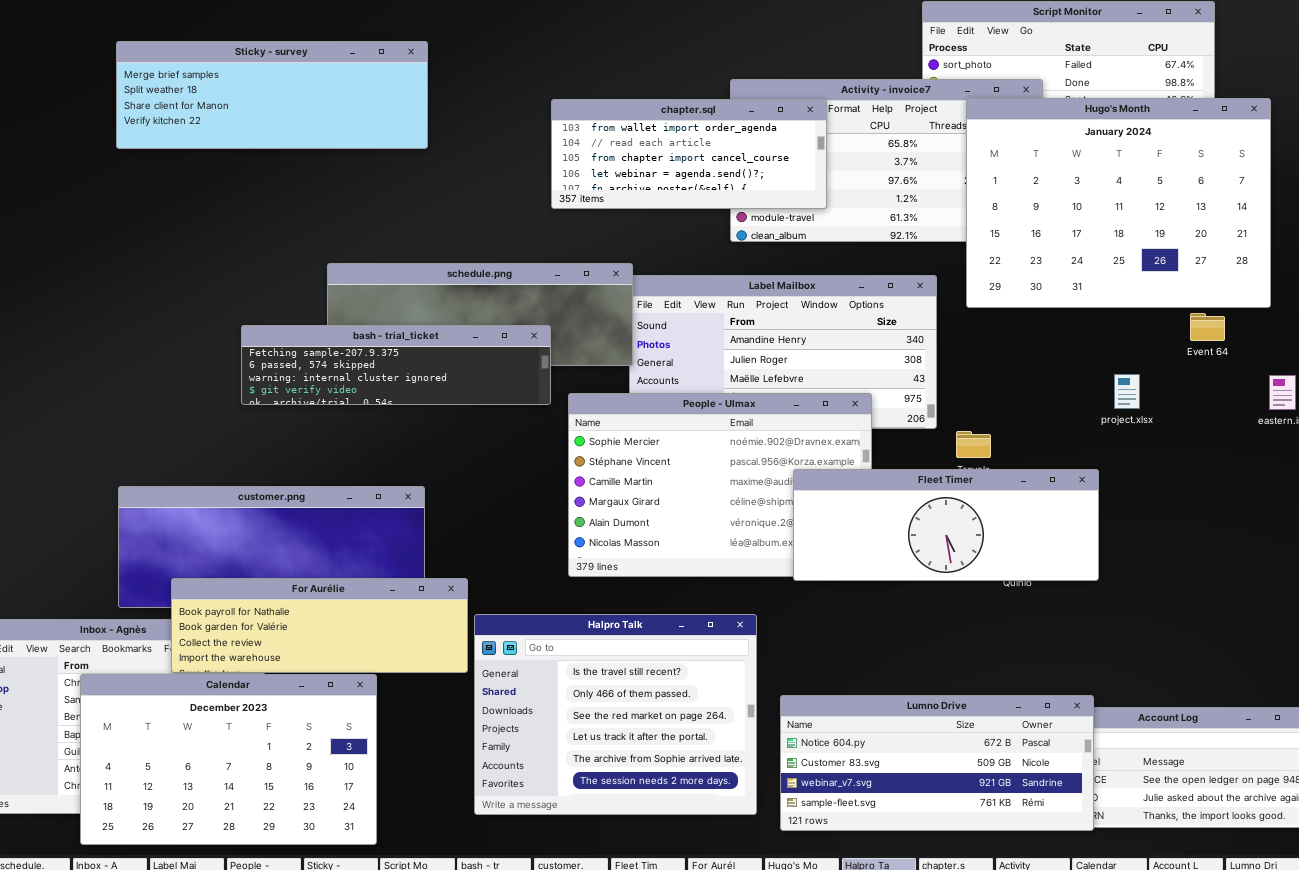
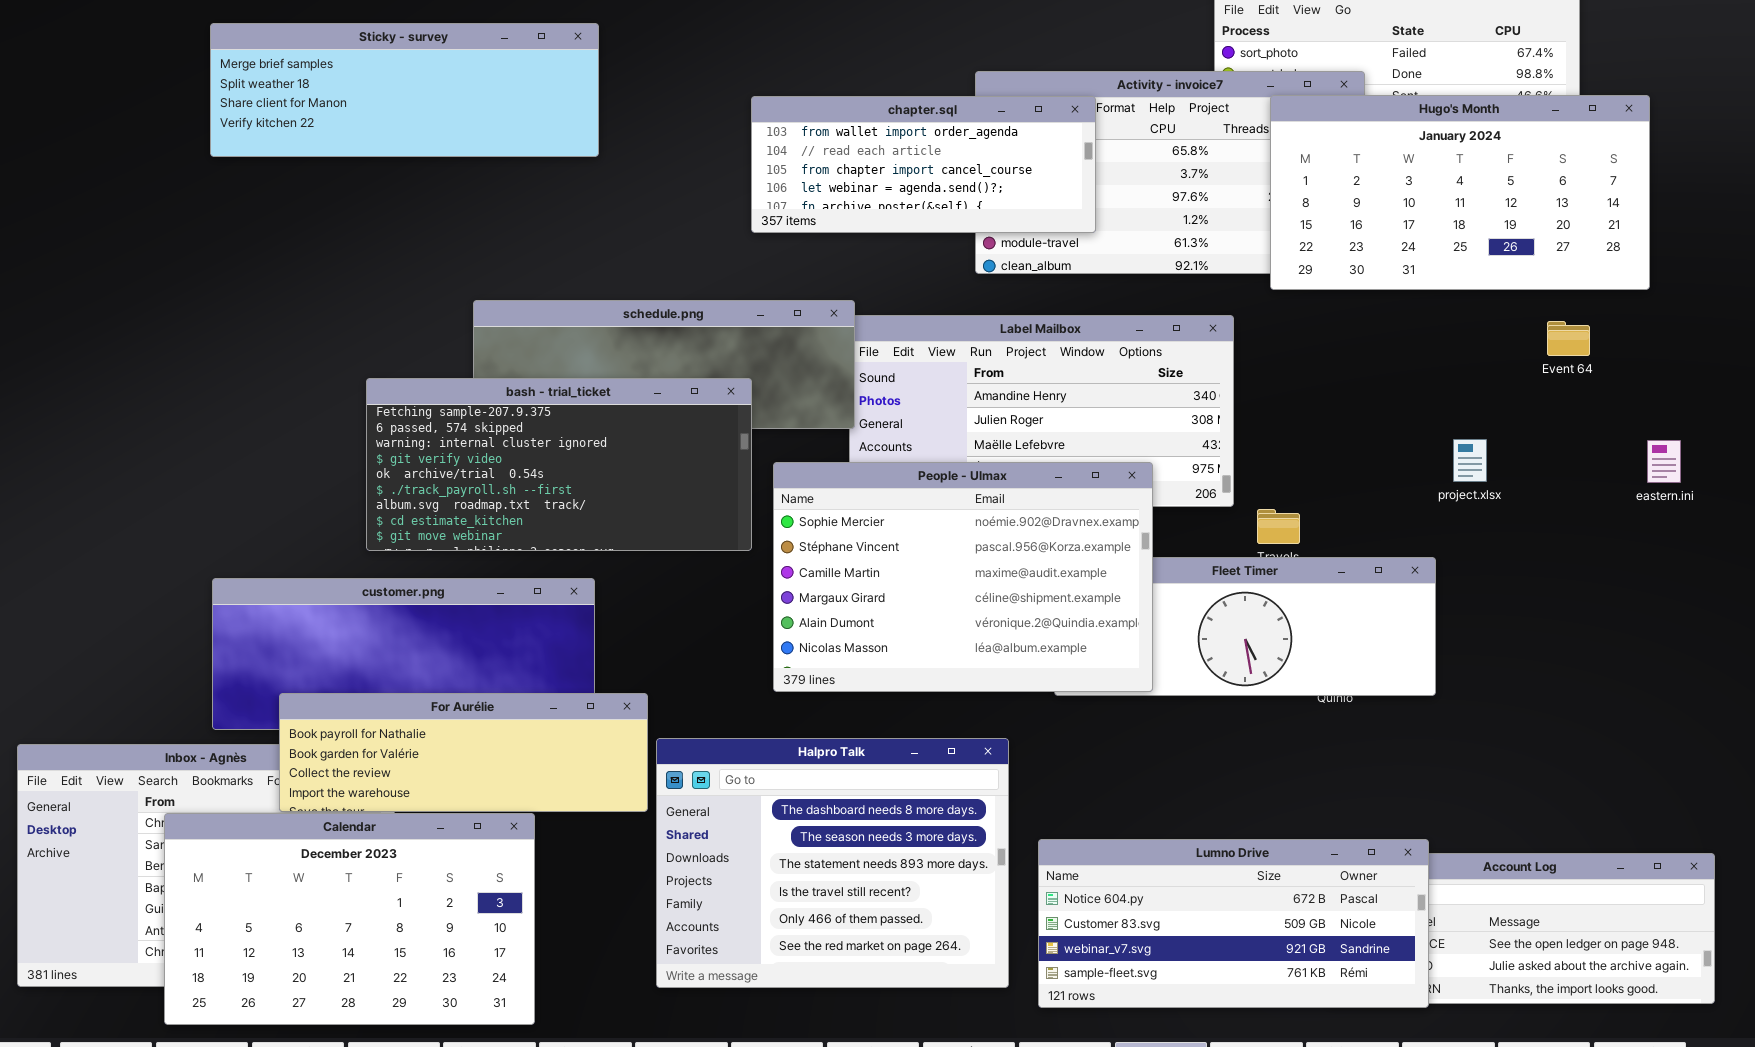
Hugo's Month: [966,98,1271,308] -> [1270,95,1650,290], resized
Event 64: [1190,313,1225,341] -> [1547,321,1590,356], moved
bash - trial_ticket: [241,325,551,405] -> [366,378,752,551], resized
People - Ulmax: [568,393,872,577] -> [773,462,1153,692], raised
Halpro Talk: [474,614,757,815] -> [656,738,1009,988], scrolled up 3 rows

